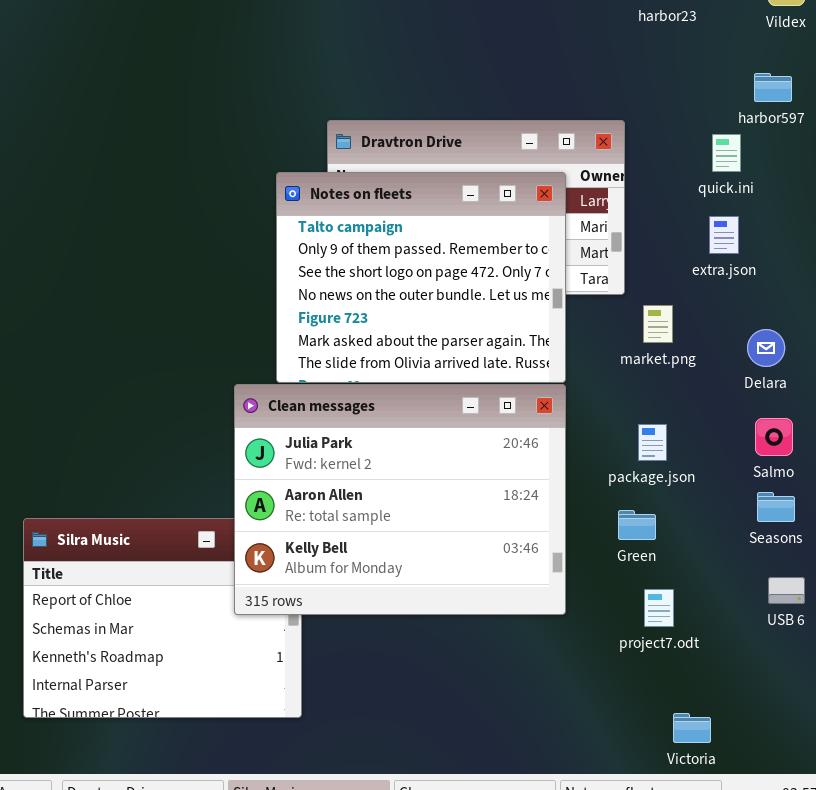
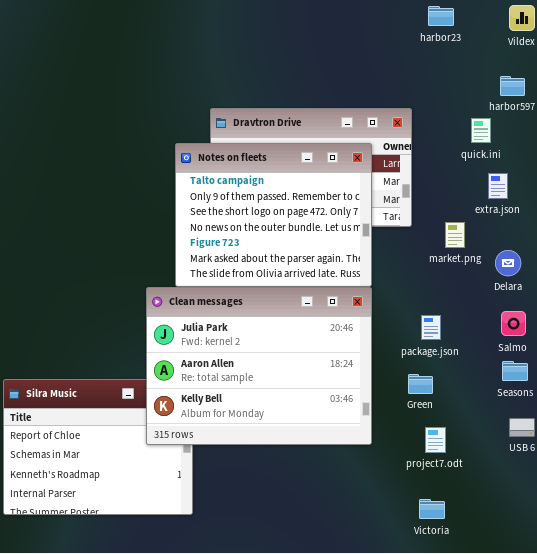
extra.json: [709,216,739,254] -> [488,173,508,199], moved
market.png: [643,305,673,343] -> [445,222,465,248], moved
Victoria: [673,713,711,743] -> [419,499,445,519], moved

